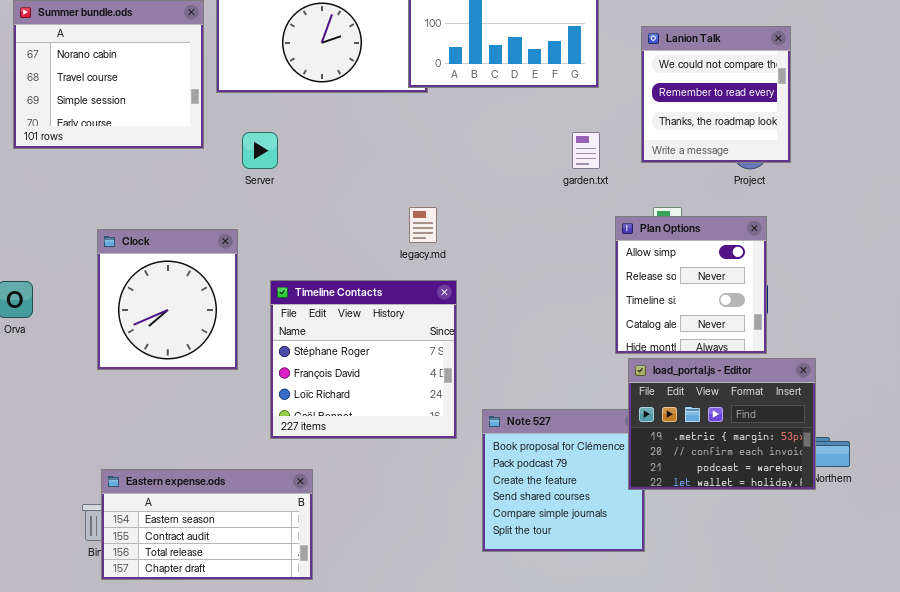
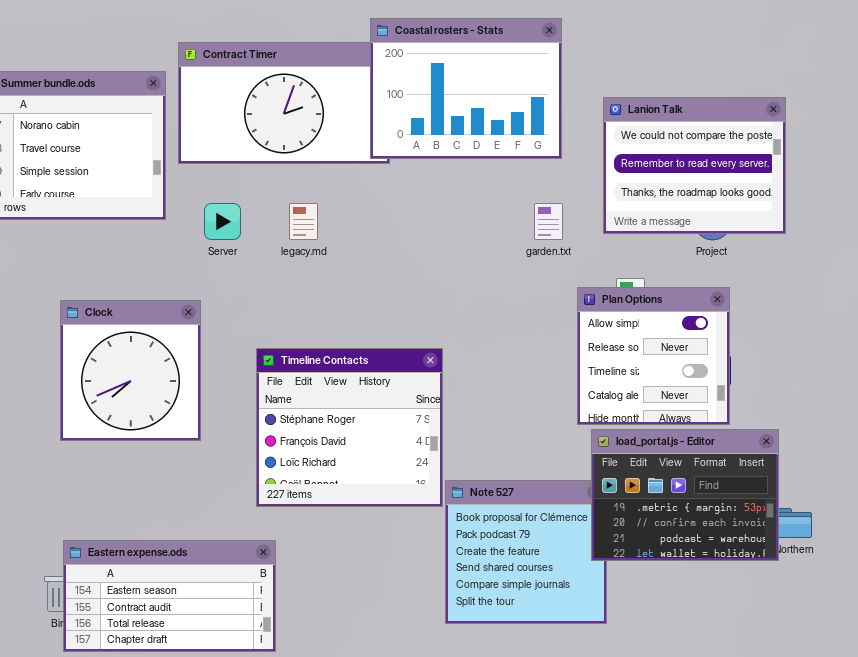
Lanion Talk: [641,26,791,163] -> [603,97,786,234], resized
legacy.md: [409,207,437,243] -> [289,203,318,240], moved
Timeline Contacts: [270,280,457,439] -> [256,348,443,507], moved

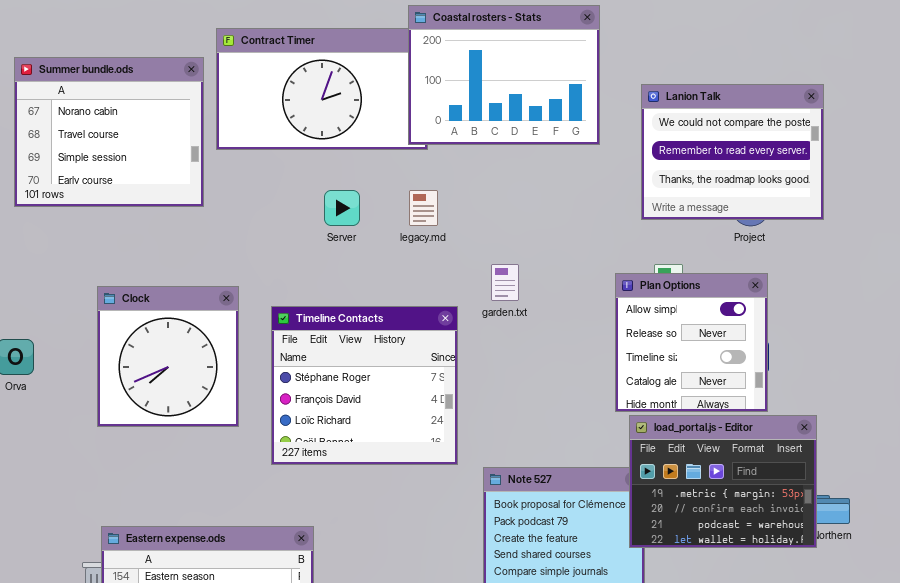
Server: [204,203,241,240] -> [324,190,360,226], moved
legacy.md: [289,203,318,240] -> [409,190,438,226], moved
garden.txt: [534,203,563,240] -> [491,264,519,301], moved
Timeline Contacts: [256,348,443,507] -> [271,306,458,465], moved

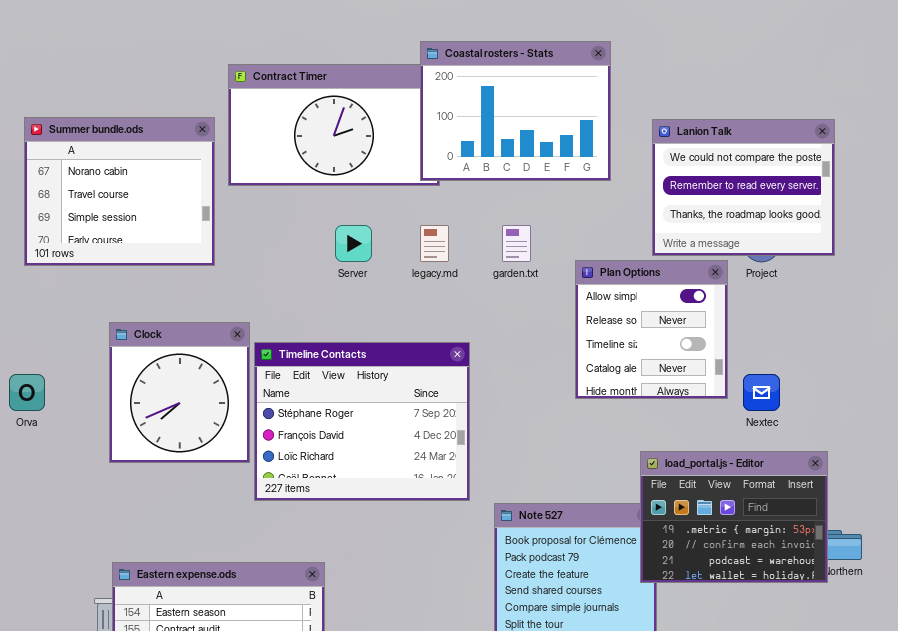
Summer bundle.ods: [14,57,204,207] -> [24,117,215,266], moved
garden.txt: [491,264,519,301] -> [502,225,531,262], moved
Plan Options: [615,273,768,412] -> [575,260,728,399], moved
Timeline Contacts: [271,306,458,465] -> [254,342,470,501], resized

